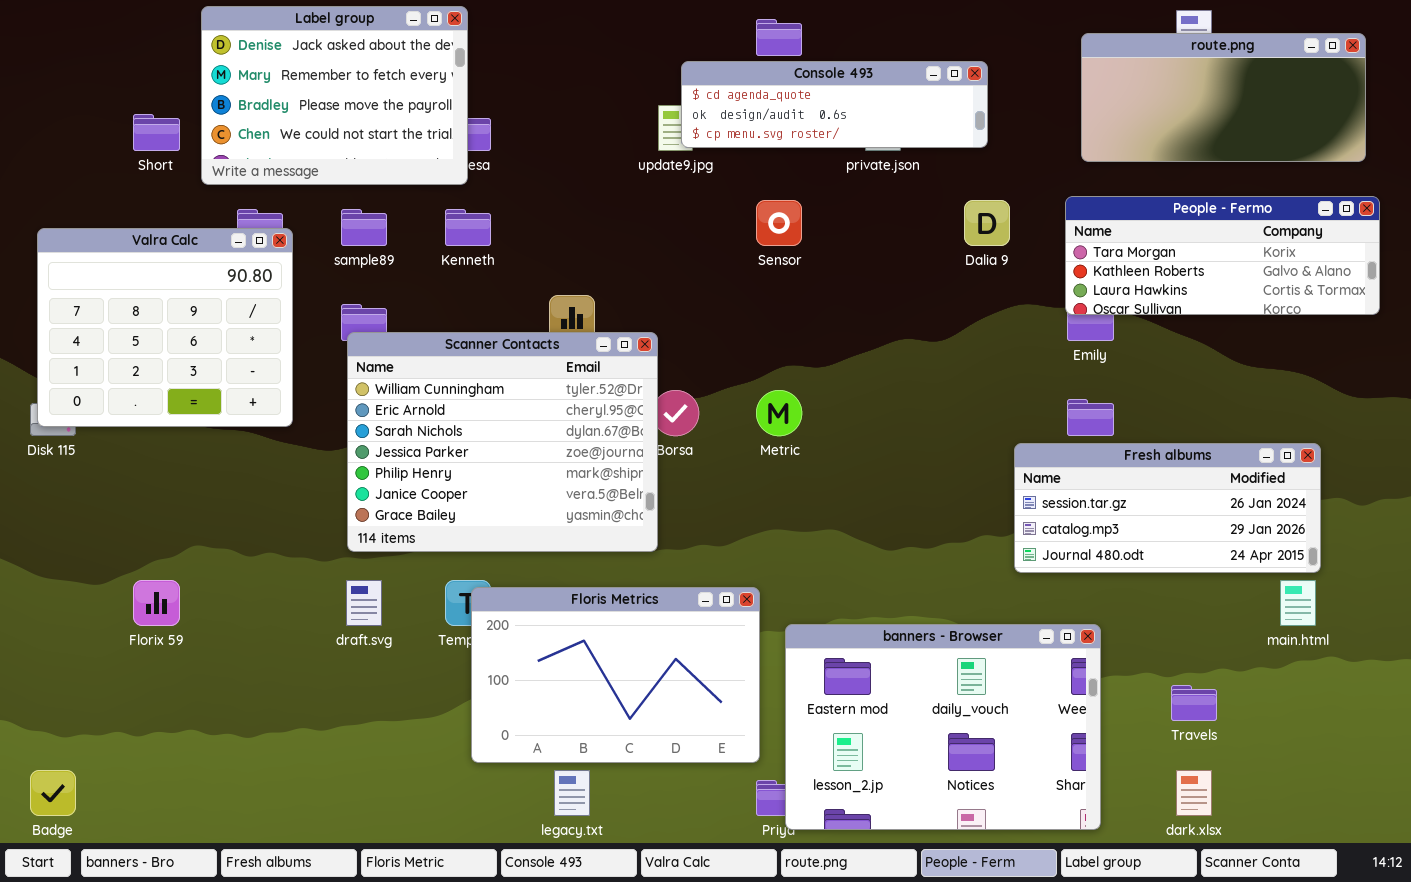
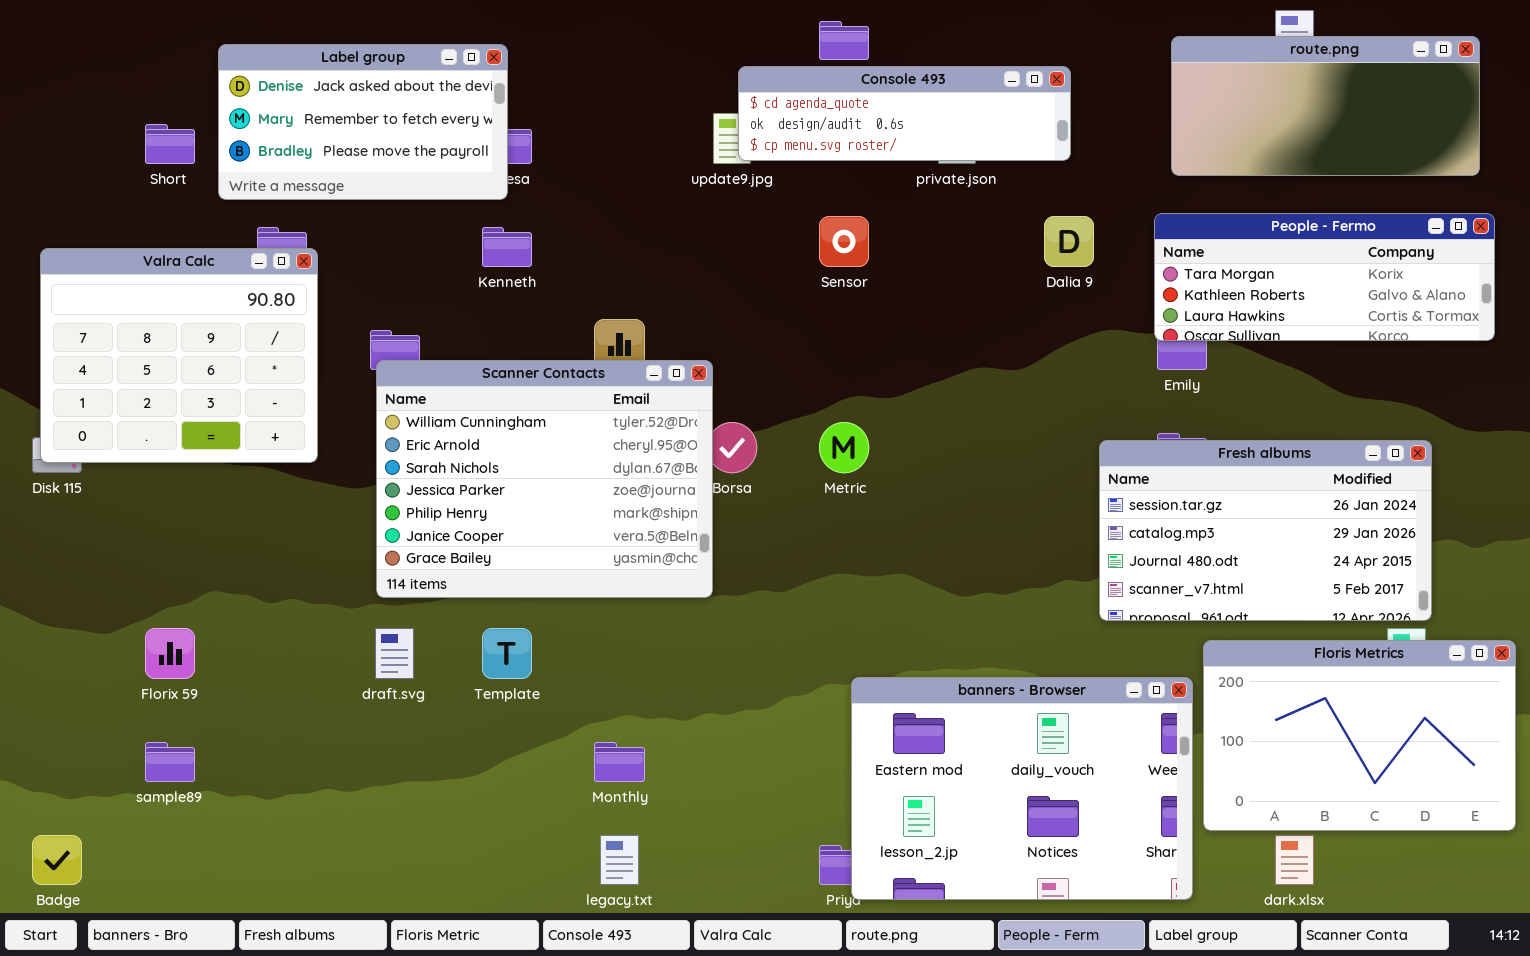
Label group: [201,6,468,185] -> [218,44,508,200], resized
sample89: [341,209,387,246] -> [145,742,195,782], moved
Fresh albums: [1014,443,1321,573] -> [1099,440,1432,621], resized
Floris Metrics: [471,587,760,763] -> [1203,640,1516,831], moved

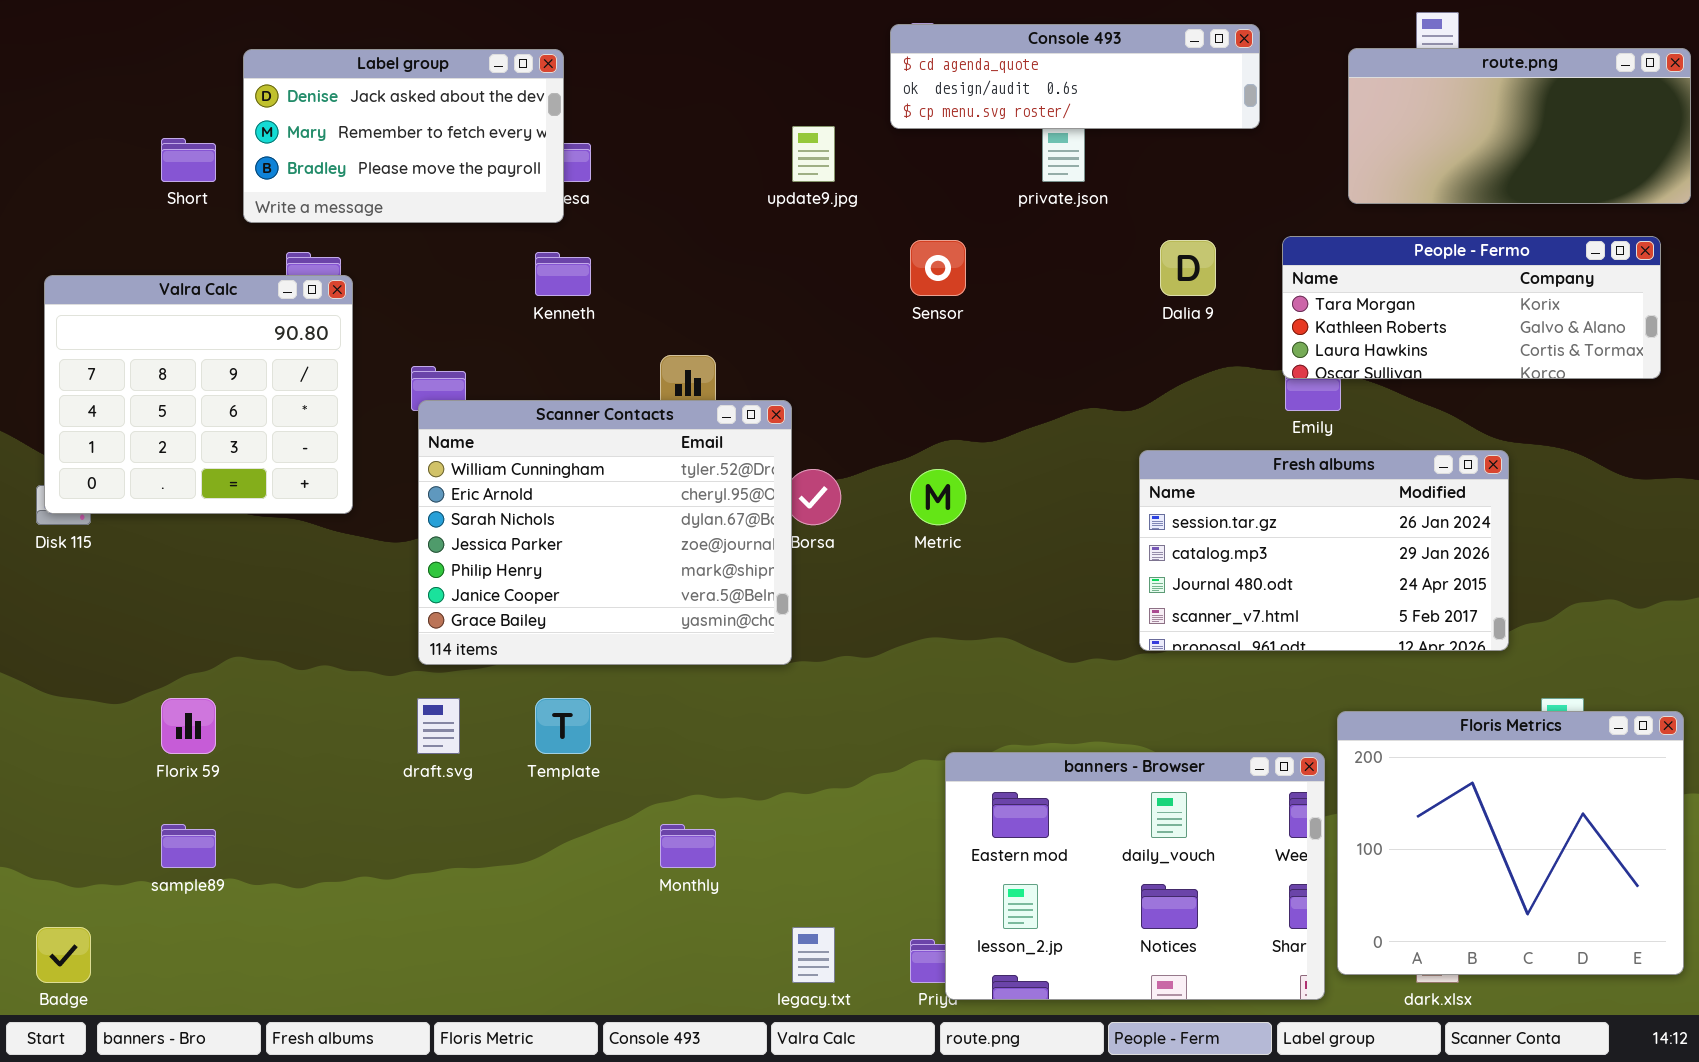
route.png: [1171,36,1480,176] -> [1348,48,1691,204], moved
Console 493: [738,66,1071,161] -> [890,24,1260,129], moved
Fresh albums: [1099,440,1432,621] -> [1139,450,1509,651], moved
Floris Metrics: [1203,640,1516,831] -> [1337,711,1684,975], resized
legacy.txt: [600,835,639,885] -> [792,927,835,983], moved

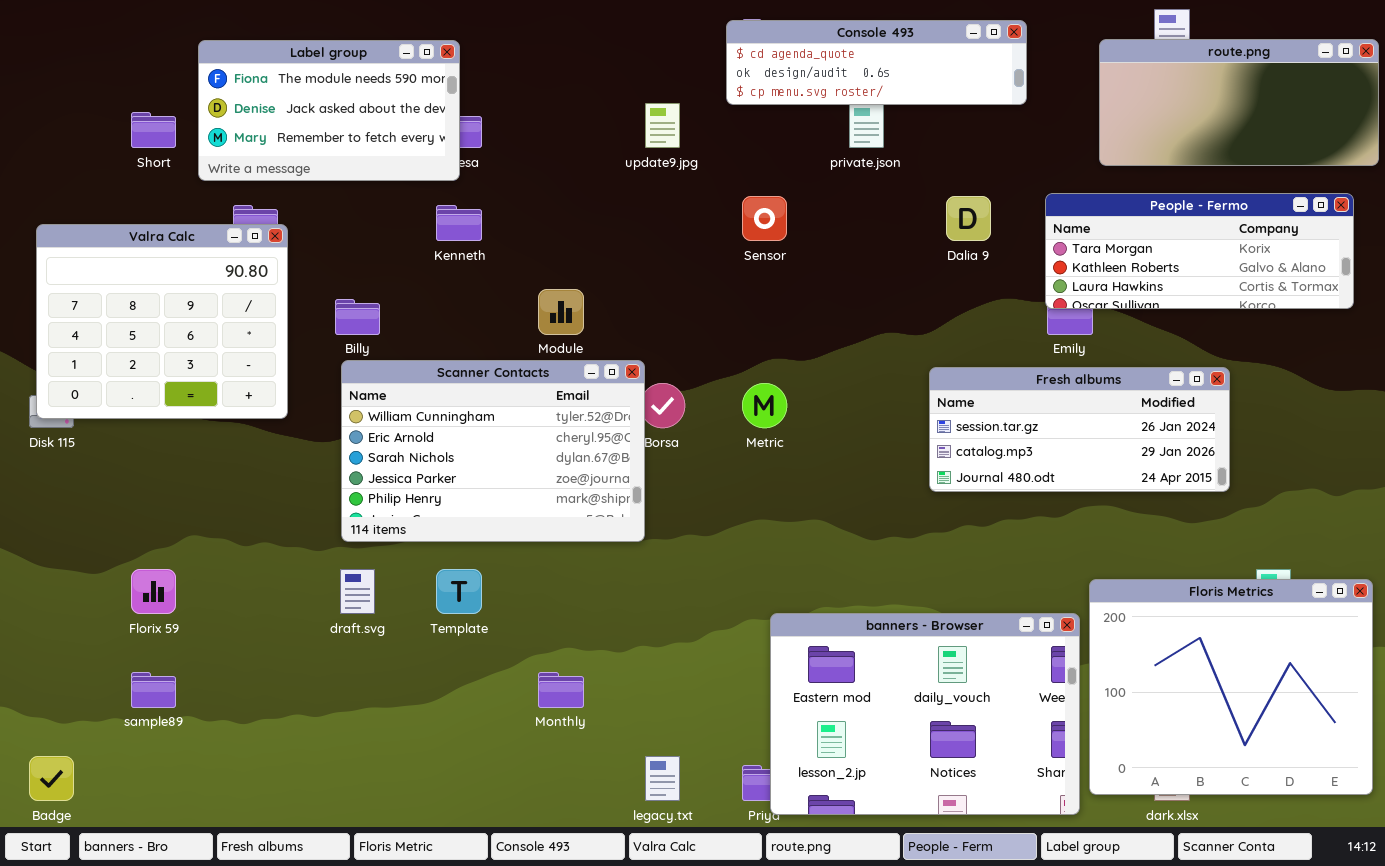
Label group: [243,49,564,223] -> [198,40,460,181], scrolled up 1 row
Scanner Contacts: [418,400,792,665] -> [341,360,645,542], resized
Fresh albums: [1139,450,1509,651] -> [929,367,1230,492], resized

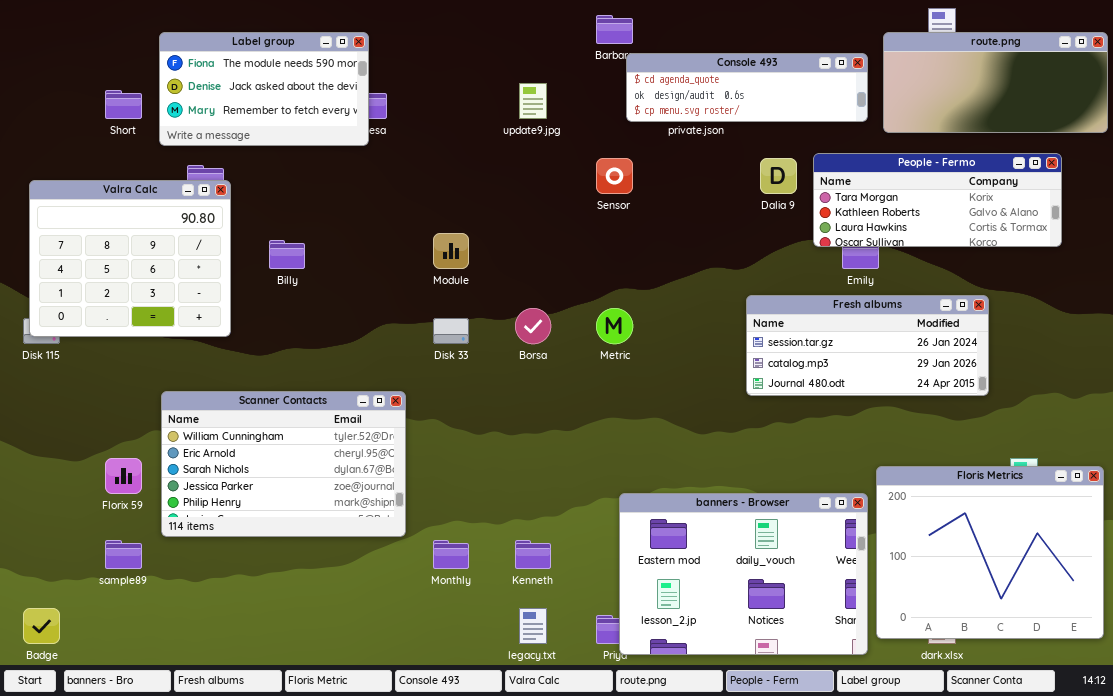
Console 493: [726,20,1027,105] -> [626,53,868,122], moved
People - Fermo: [1045,193,1354,309] -> [813,153,1062,247], moved
Kenneth: [436,205,482,241] -> [515,540,551,569], moved
Scanner Contacts: [341,360,645,542] -> [161,391,406,537], moved

